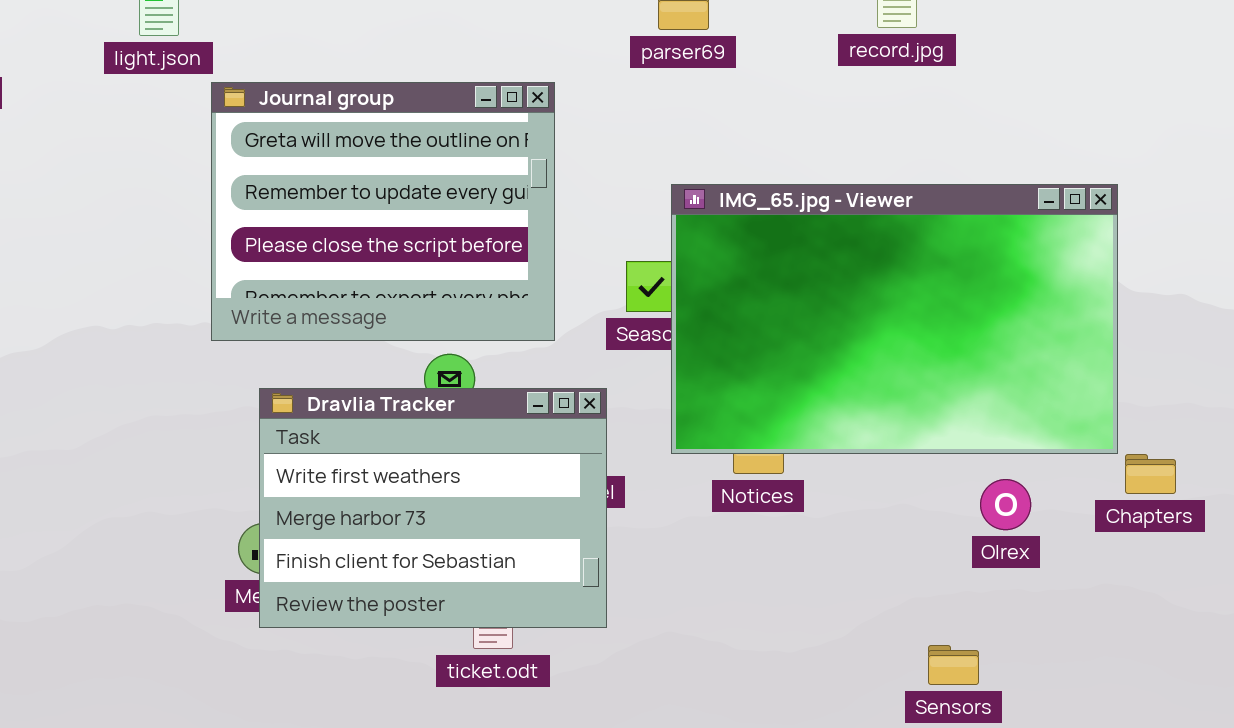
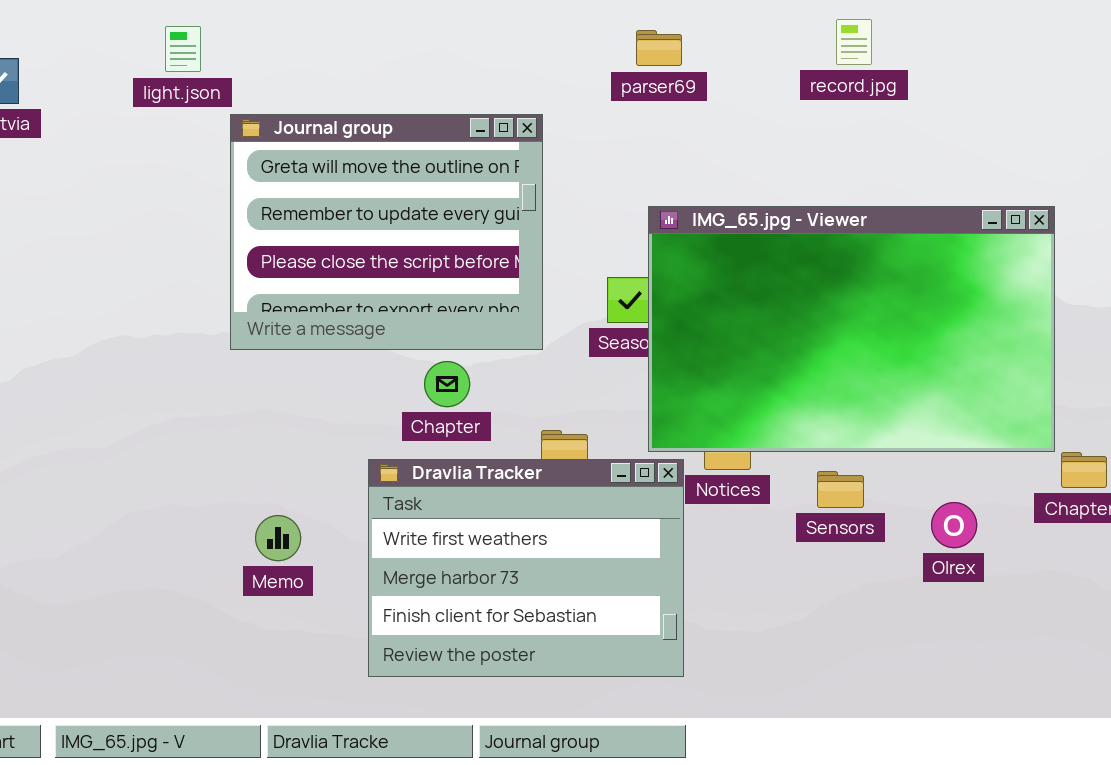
Dravlia Tracker: [259,388,607,628] -> [368,459,684,677], moved
Olrex: [980,479,1031,530] -> [931,502,977,548], moved
Sensors: [928,645,979,685] -> [817,471,864,508], moved

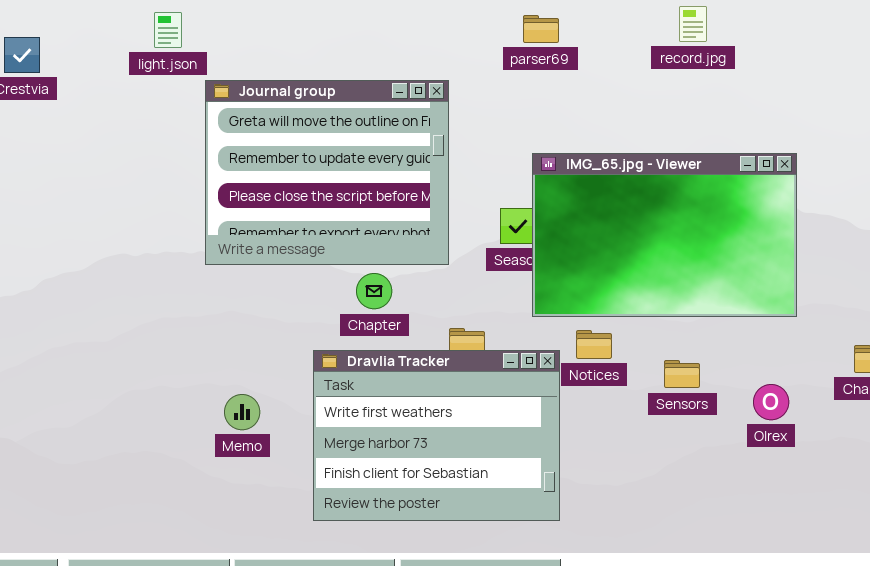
IMG_65.jpg - Viewer: [648,206,1055,452] -> [532,153,797,317], resized

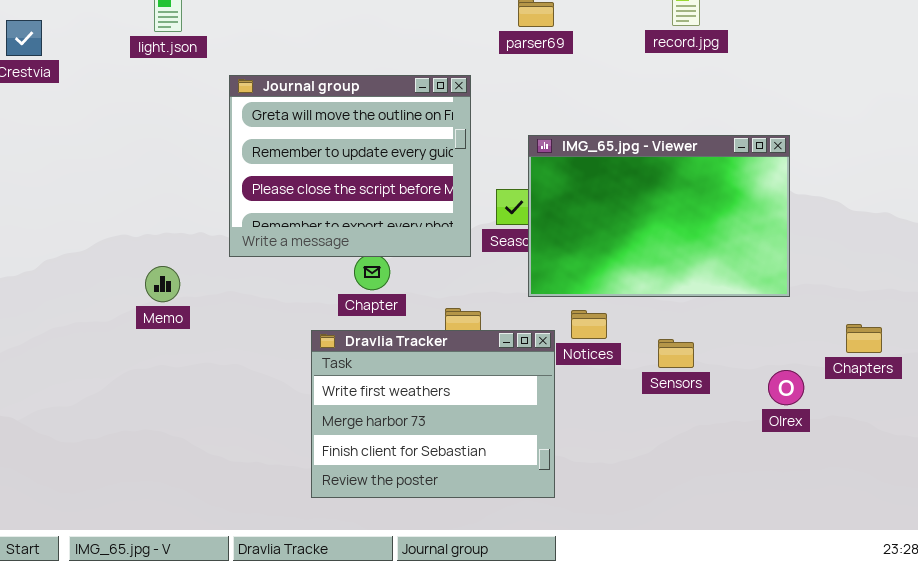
Journal group: [205,80,449,265] -> [229,75,471,257], moved
Olrex: [753,384,789,420] -> [768,370,804,405], moved
Memo: [224,394,260,430] -> [145,266,180,302], moved

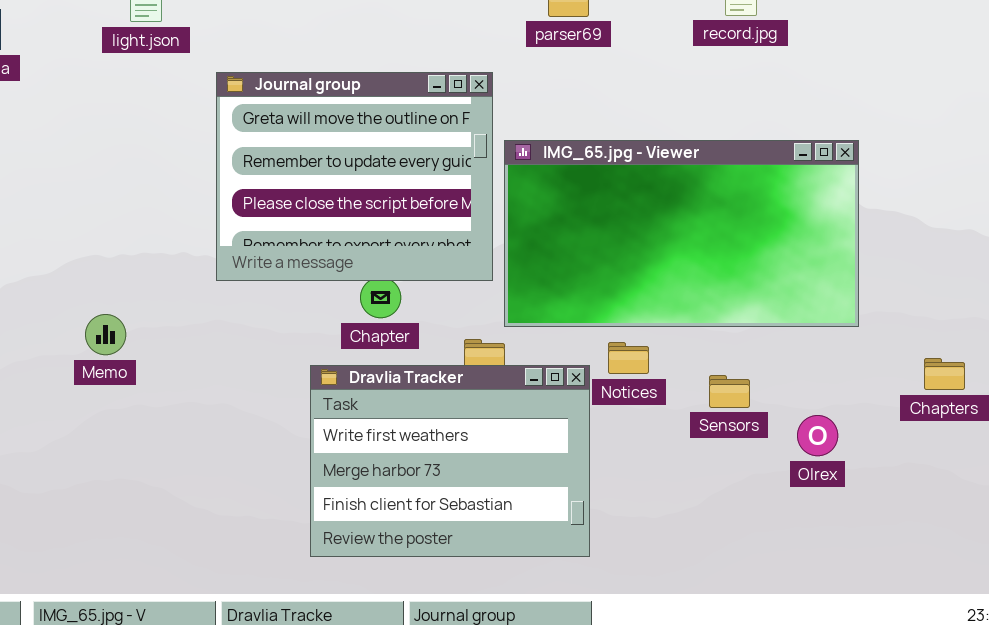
IMG_65.jpg - Viewer: [528,135,790,297] -> [504,140,859,327], resized
Memo: [145,266,180,302] -> [85,314,126,355], moved
Olrex: [768,370,804,405] -> [797,415,838,456], moved

